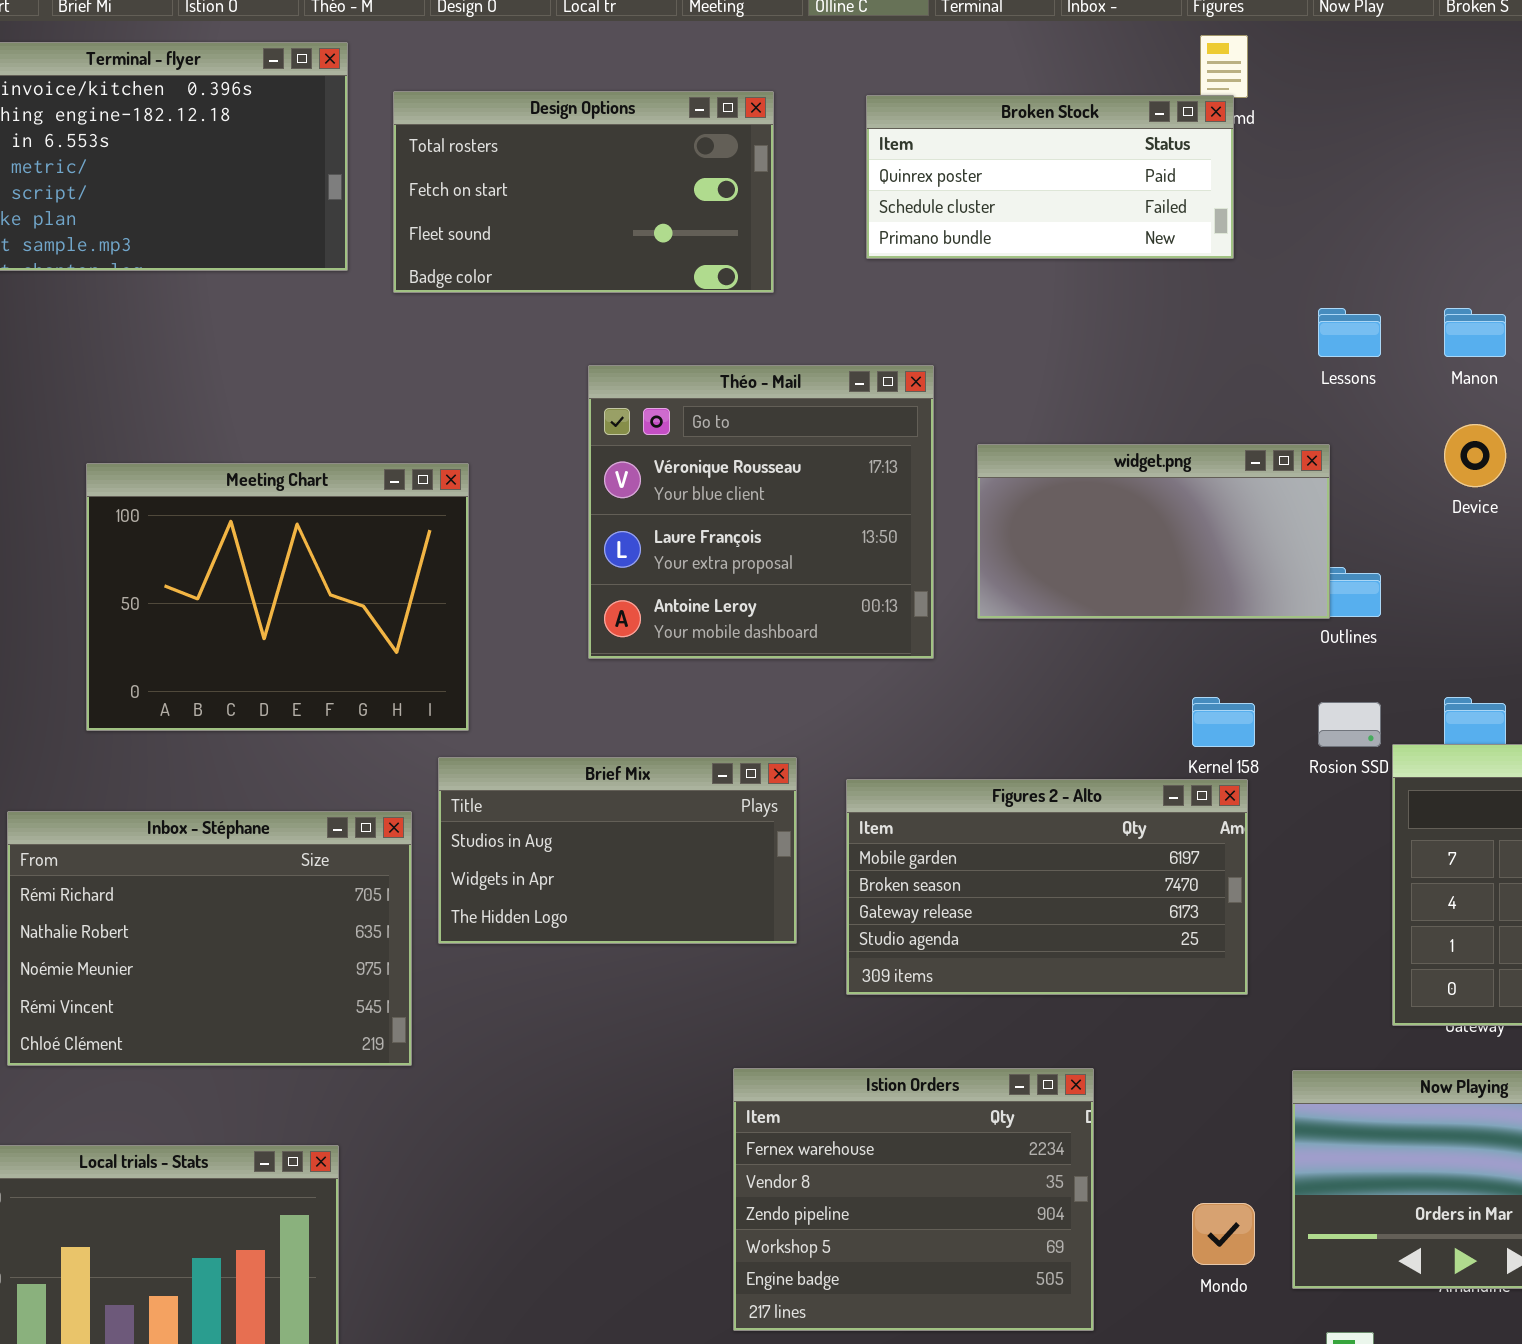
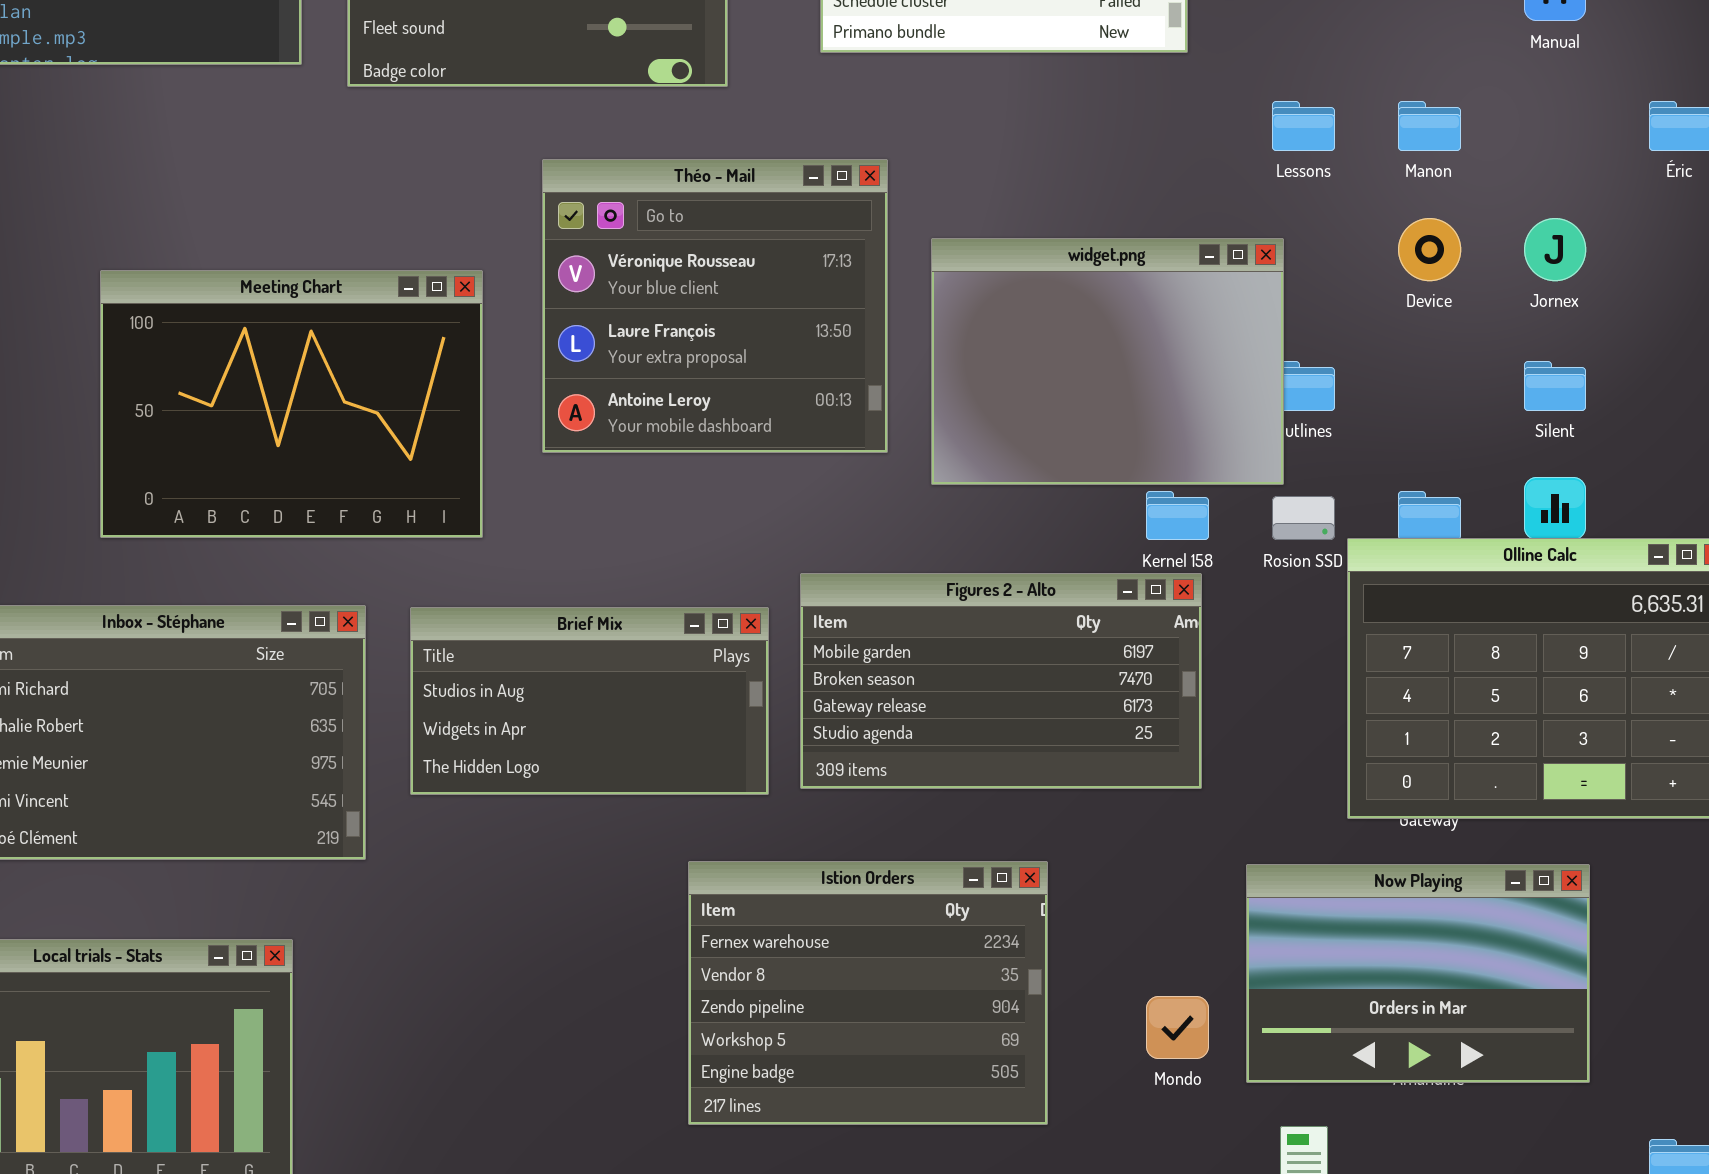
widget.png: [977,444,1330,619] -> [931,238,1284,485], resized
Meeting Chart: [86,463,469,731] -> [100,270,483,538], moved
Brief Mix: [438,757,797,944] -> [410,607,769,795], moved

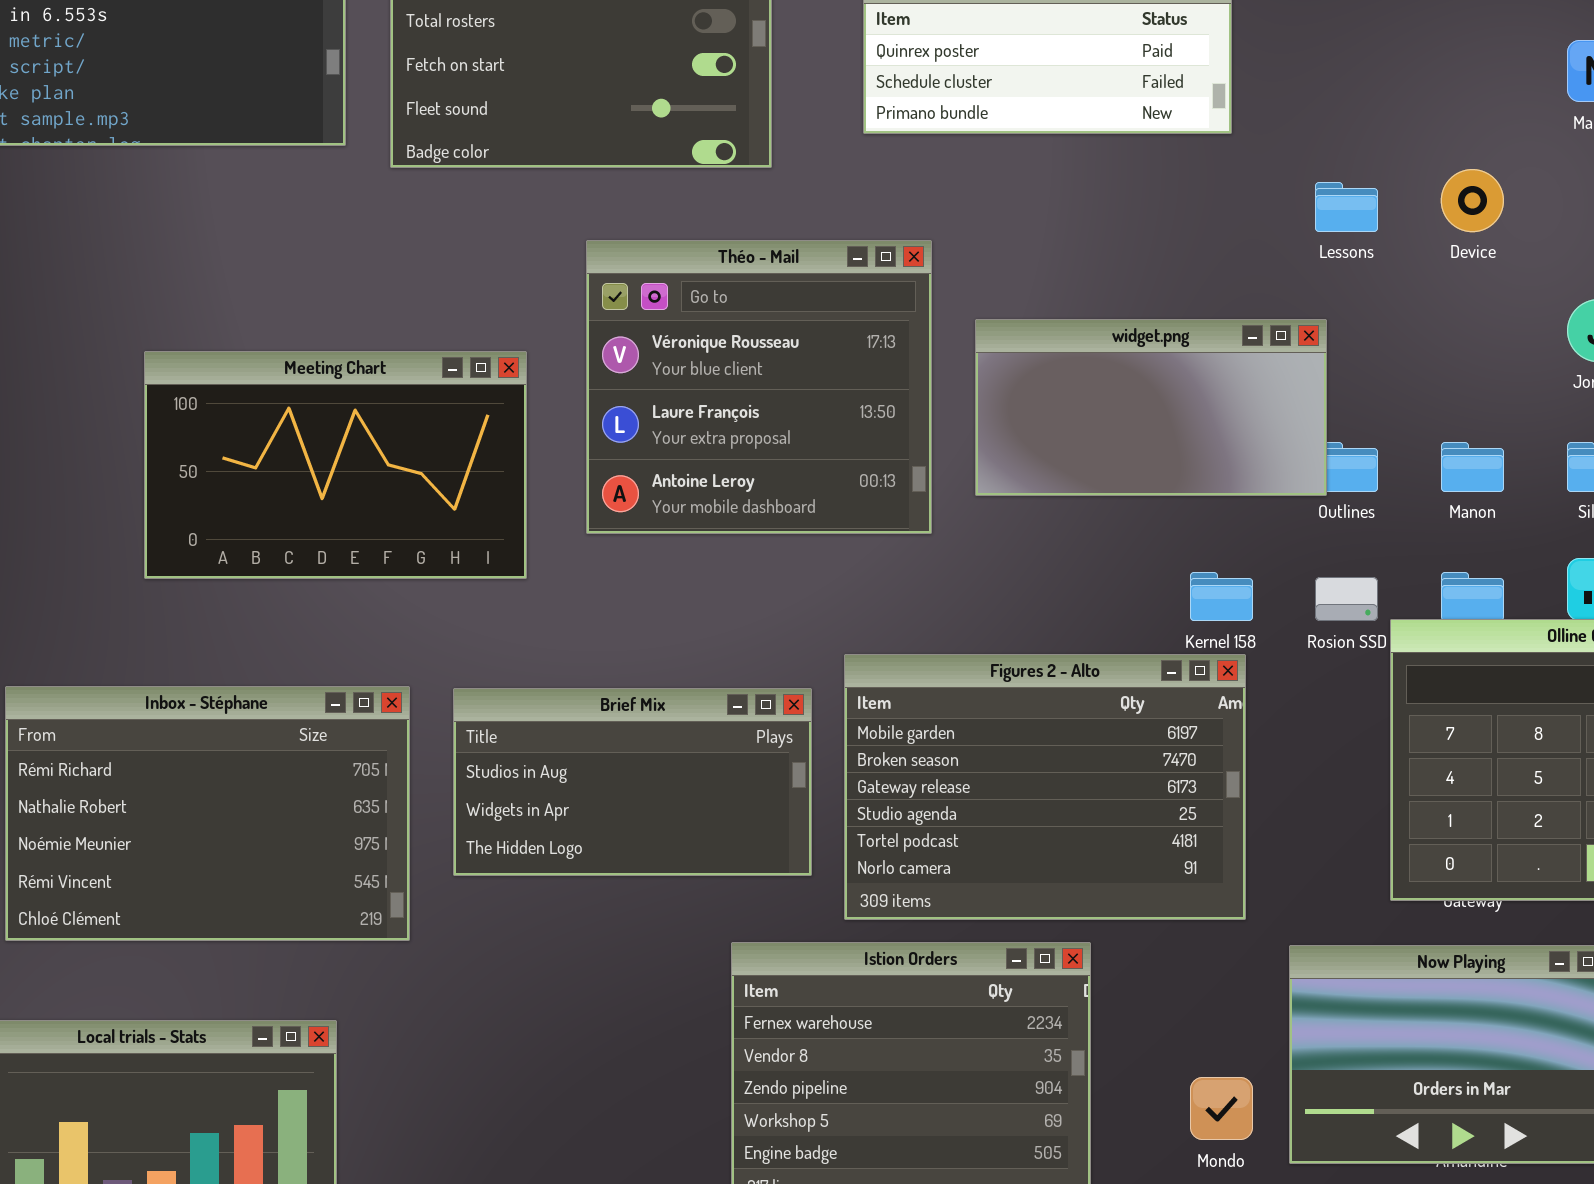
Manon: [1398,101,1461,151] -> [1441,442,1504,492], moved
Device: [1398,218,1461,281] -> [1441,169,1504,232], moved
widget.png: [931,238,1284,485] -> [975,319,1327,496], resized
Meeting Chart: [100,270,483,538] -> [144,351,527,579], resized
Figures 2 - Alto: [800,573,1202,789] -> [844,654,1246,920], resized

